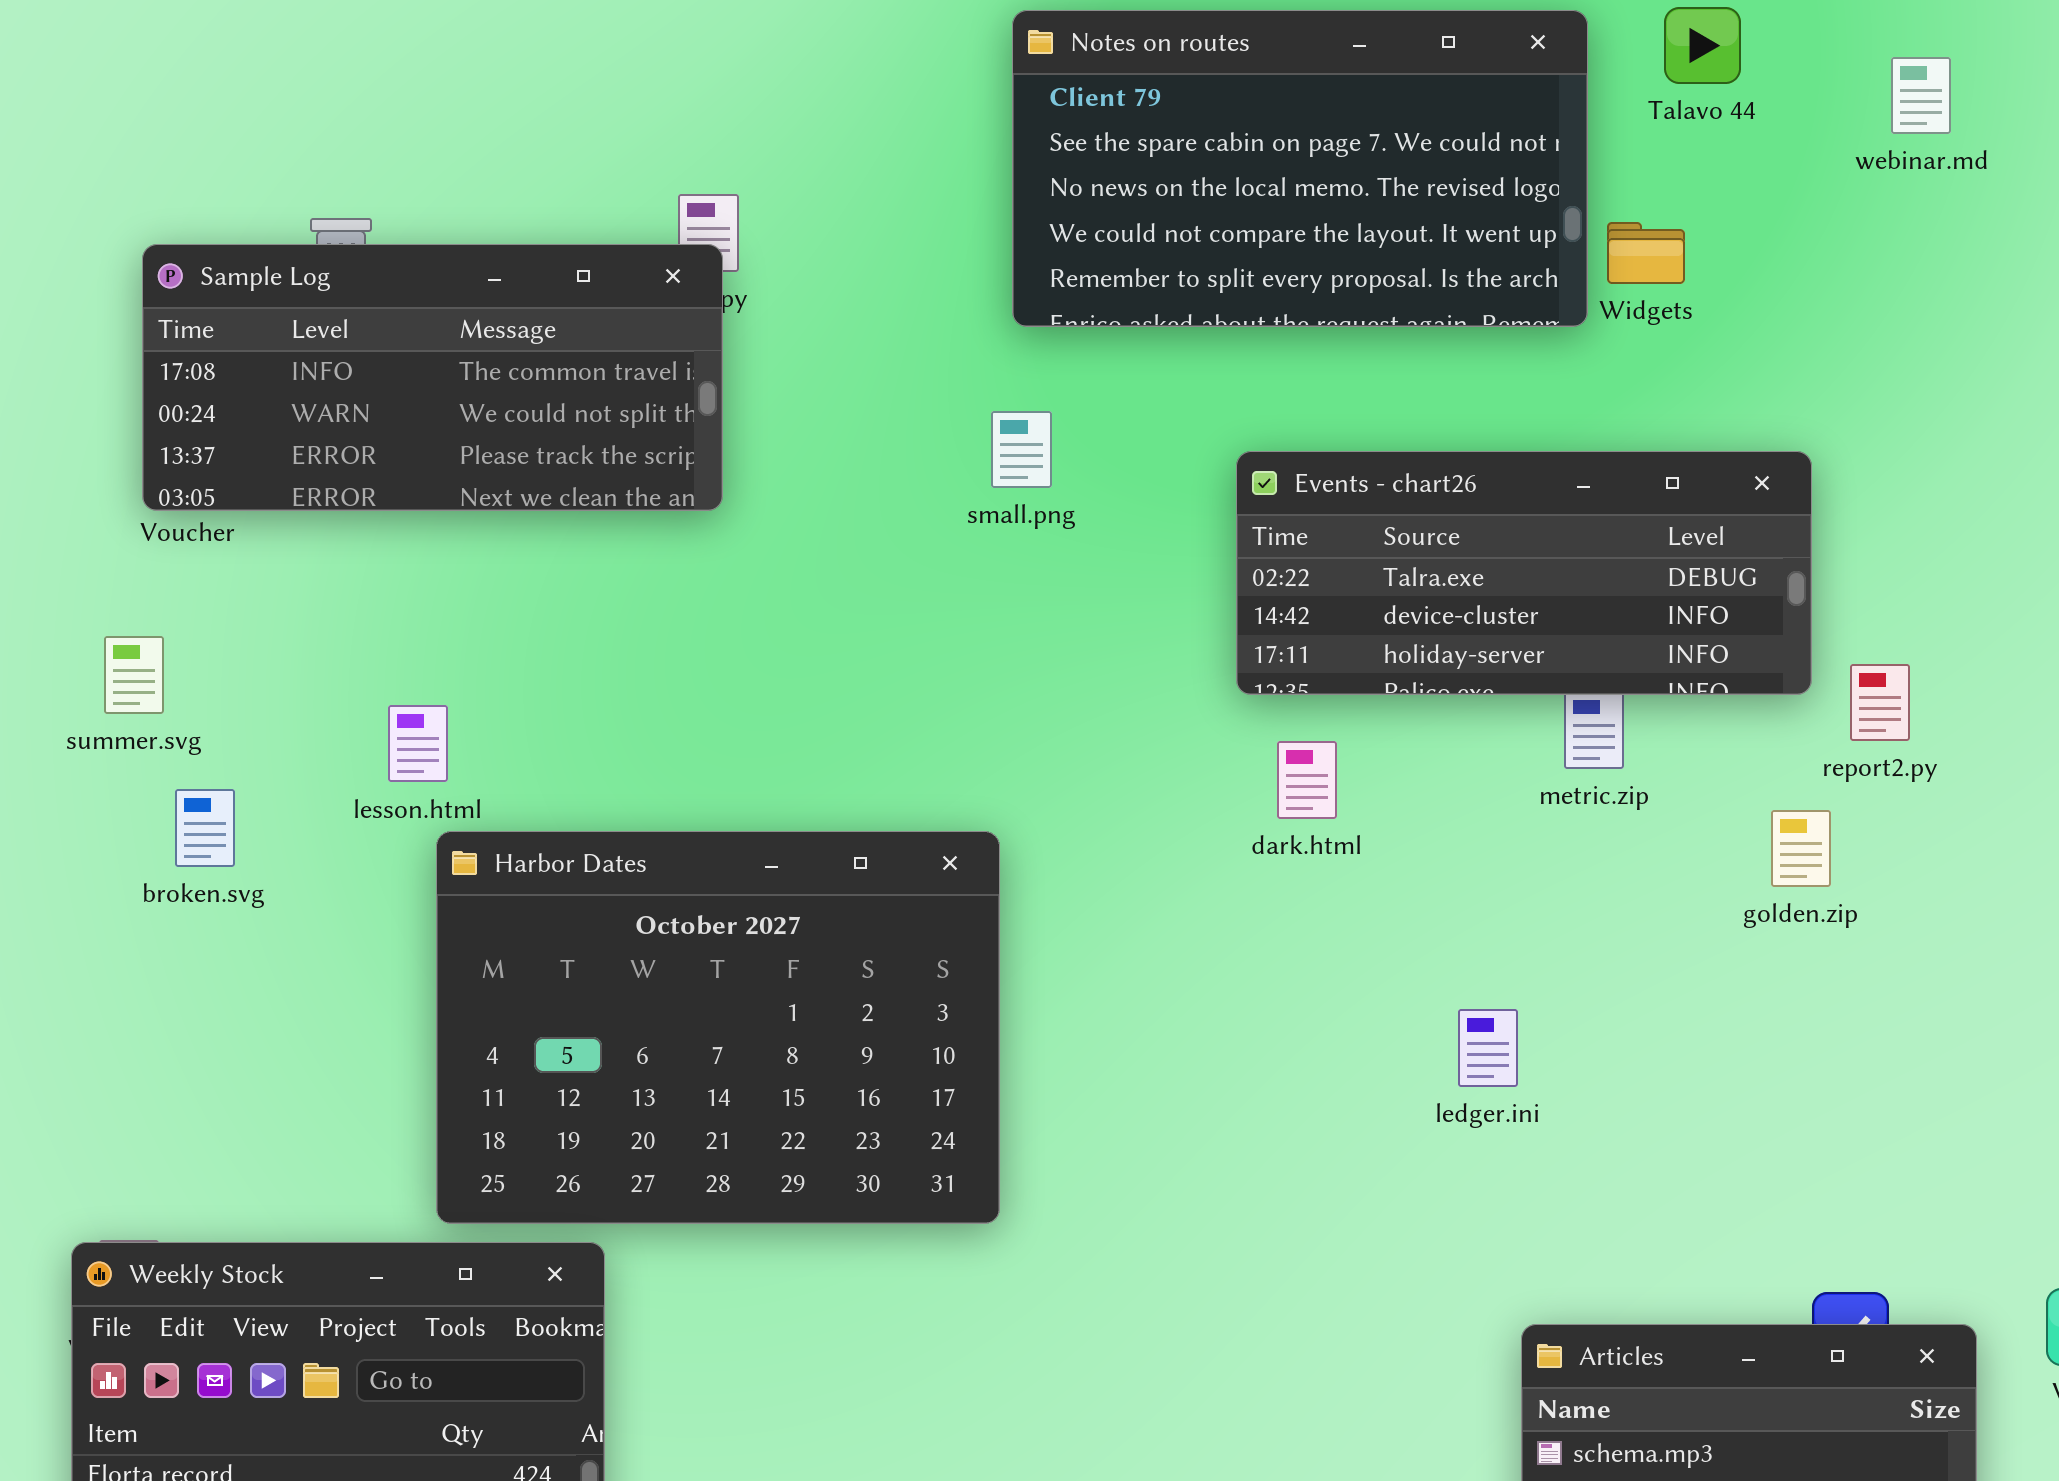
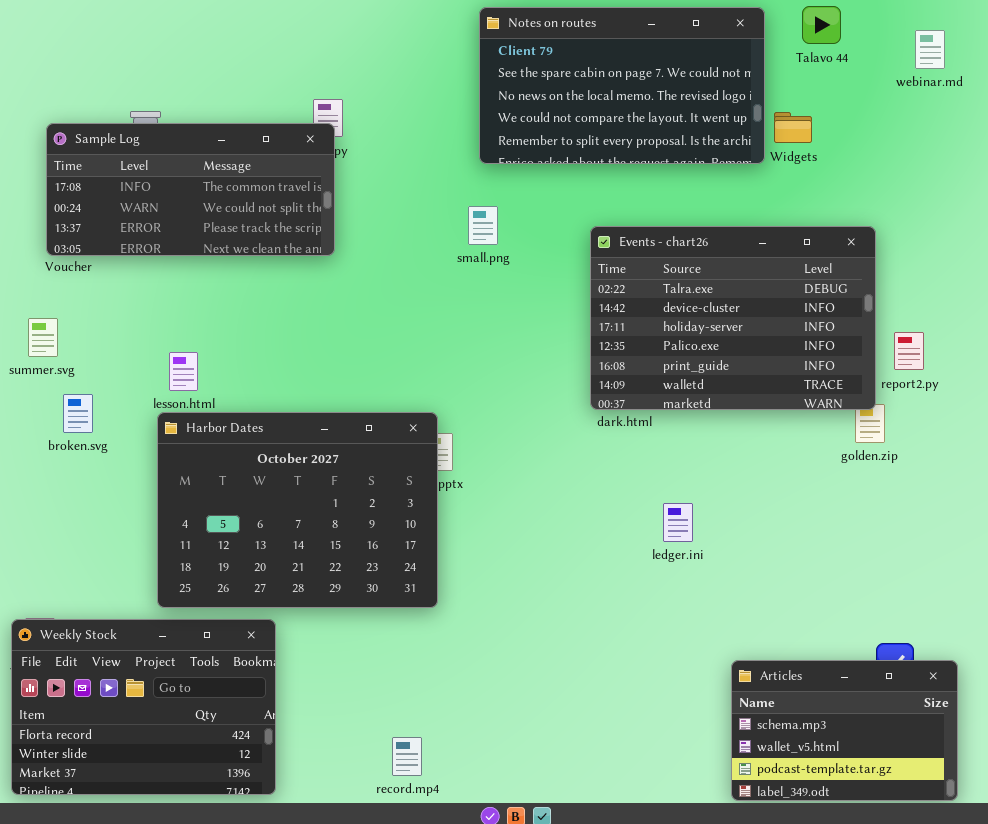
Events - chart26: [1236,451,1812,695] -> [590,226,876,410], resized
Harbor Dates: [436,831,1000,1224] -> [157,412,438,608], moved
ledger.ini: [1458,1009,1518,1087] -> [663,503,693,542], moved

